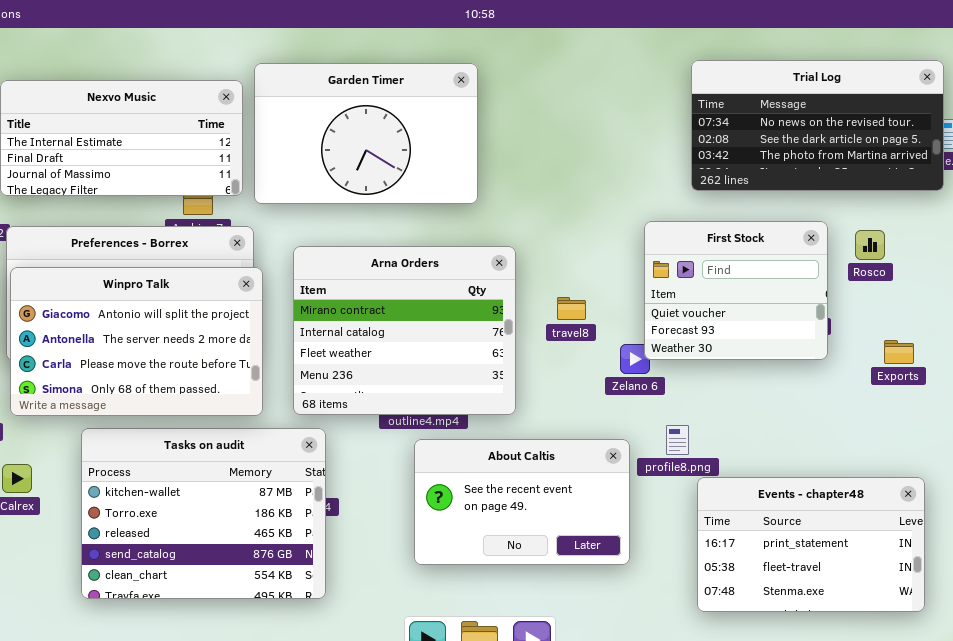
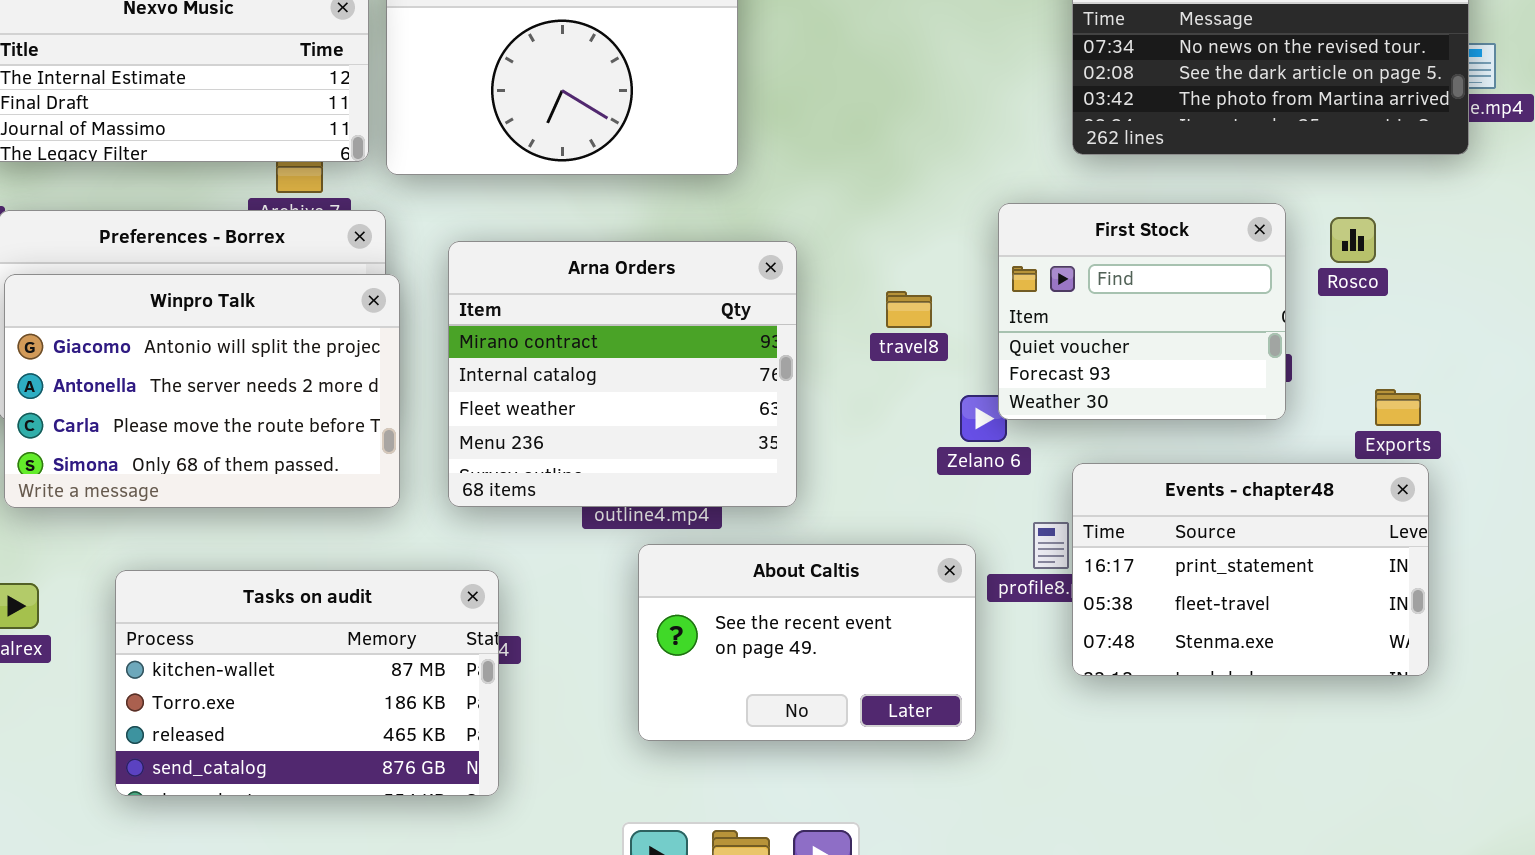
travel8: [557,297,586,320] -> [886,291,932,328], moved
Tasks on audit: [81,428,326,599] -> [115,570,499,796], resized
Events - chapter48: [697,477,925,612] -> [1072,463,1429,676], moved

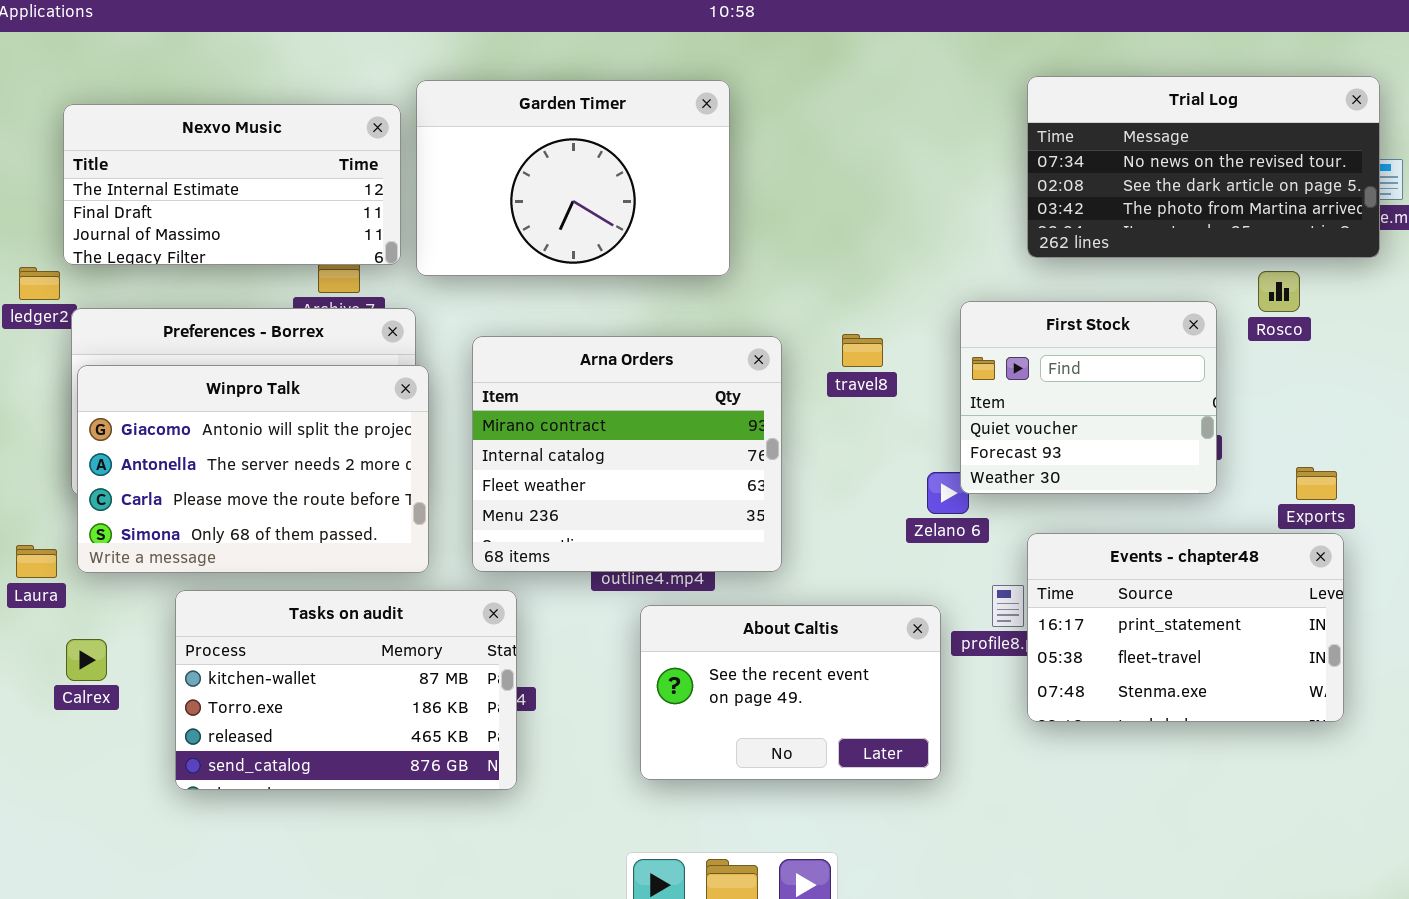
Rosco: [1330,217,1376,263] -> [1258,271,1300,312], moved
travel8: [886,291,932,328] -> [842,334,883,367], moved
Tasks on audit: [115,570,499,796] -> [175,590,517,790], moved

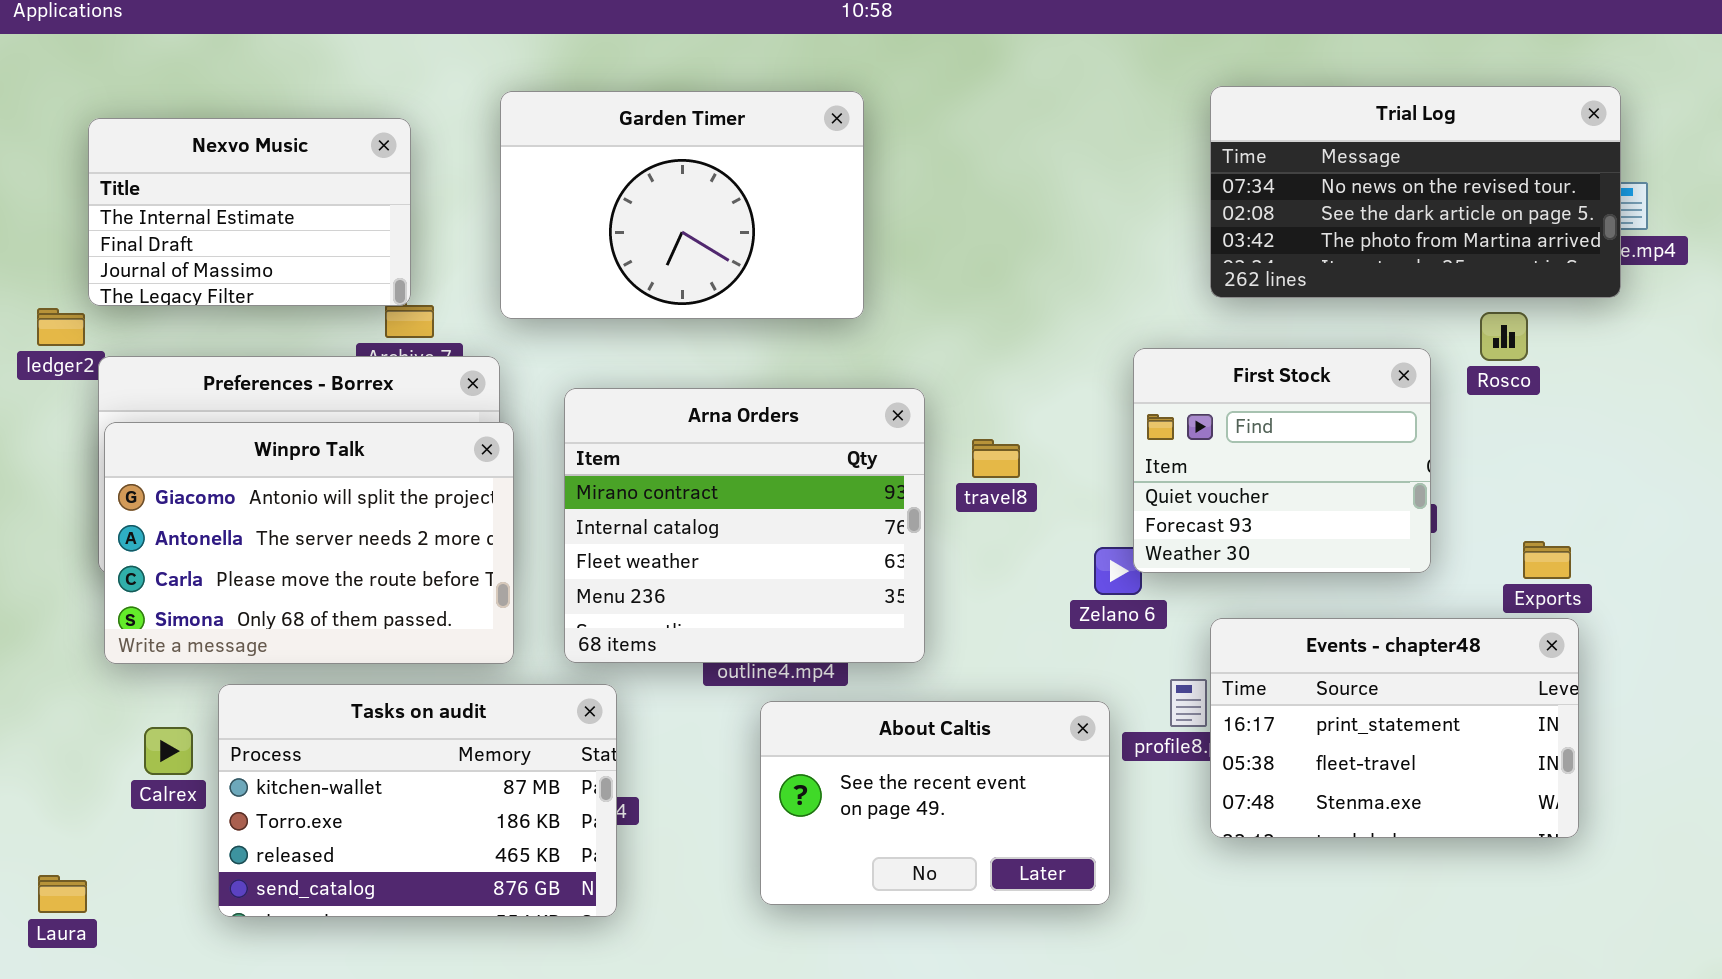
Nexvo Music: [63,104,401,265] -> [88,118,411,306], resized
travel8: [842,334,883,367] -> [972,439,1020,478], moved
Laura: [16,545,57,578] -> [38,875,87,913], moved
Calrex: [66,639,107,681] -> [144,727,193,775], moved

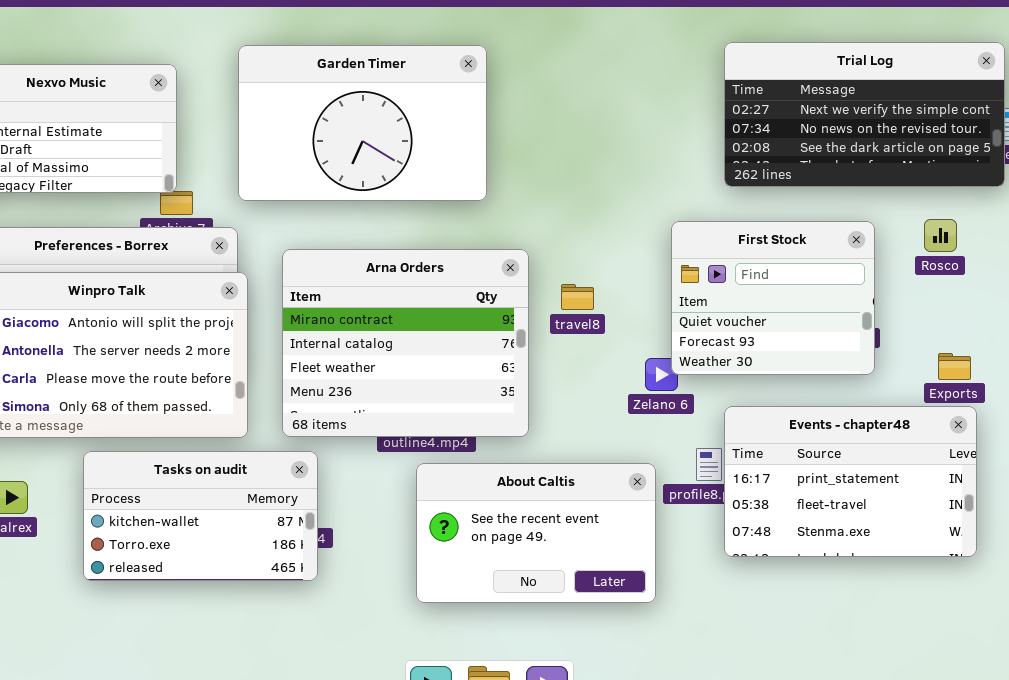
Trial Log: [1210,86,1621,298] -> [724,42,1005,187], scrolled up 1 row
Rosco: [1480,312,1528,361] -> [924,219,957,252], moved
Tasks on audit: [218,684,617,917] -> [83,451,318,581], resized

